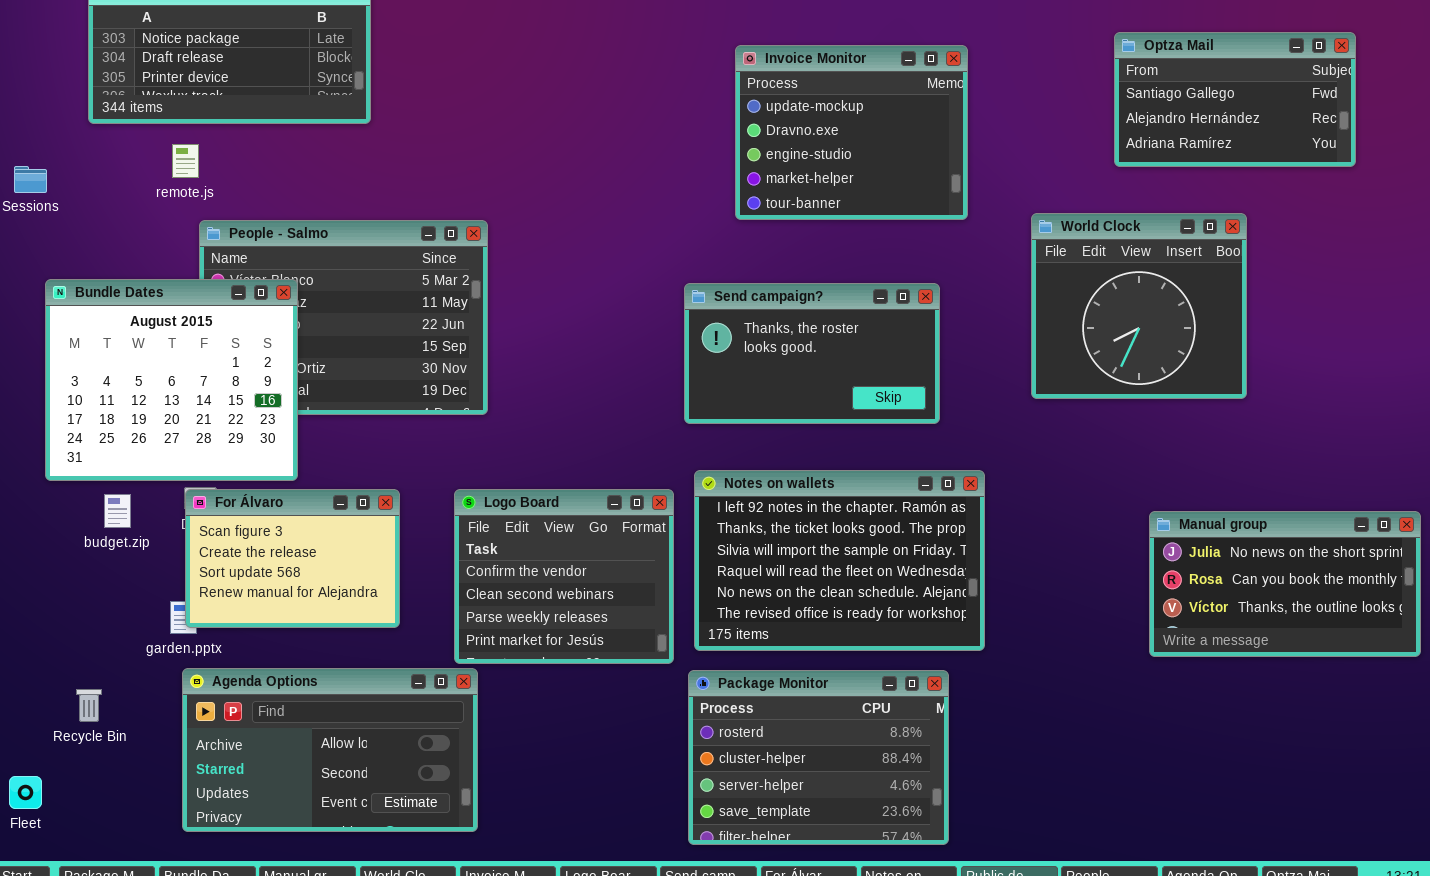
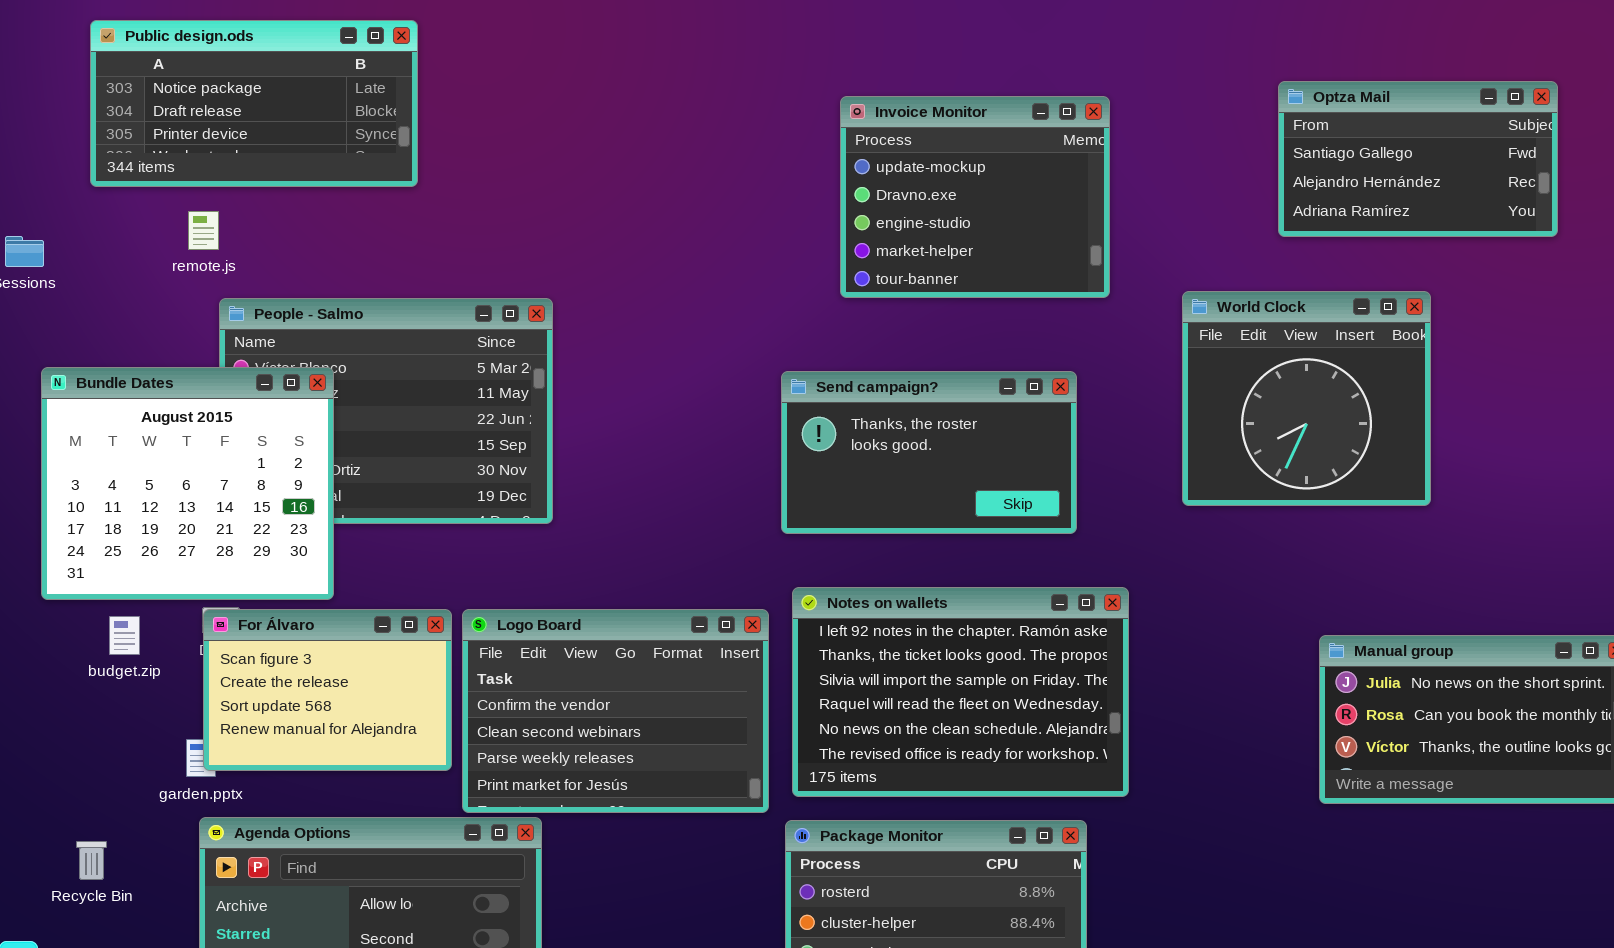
Logo Board: [454,489,674,664] -> [462,609,769,813], resized

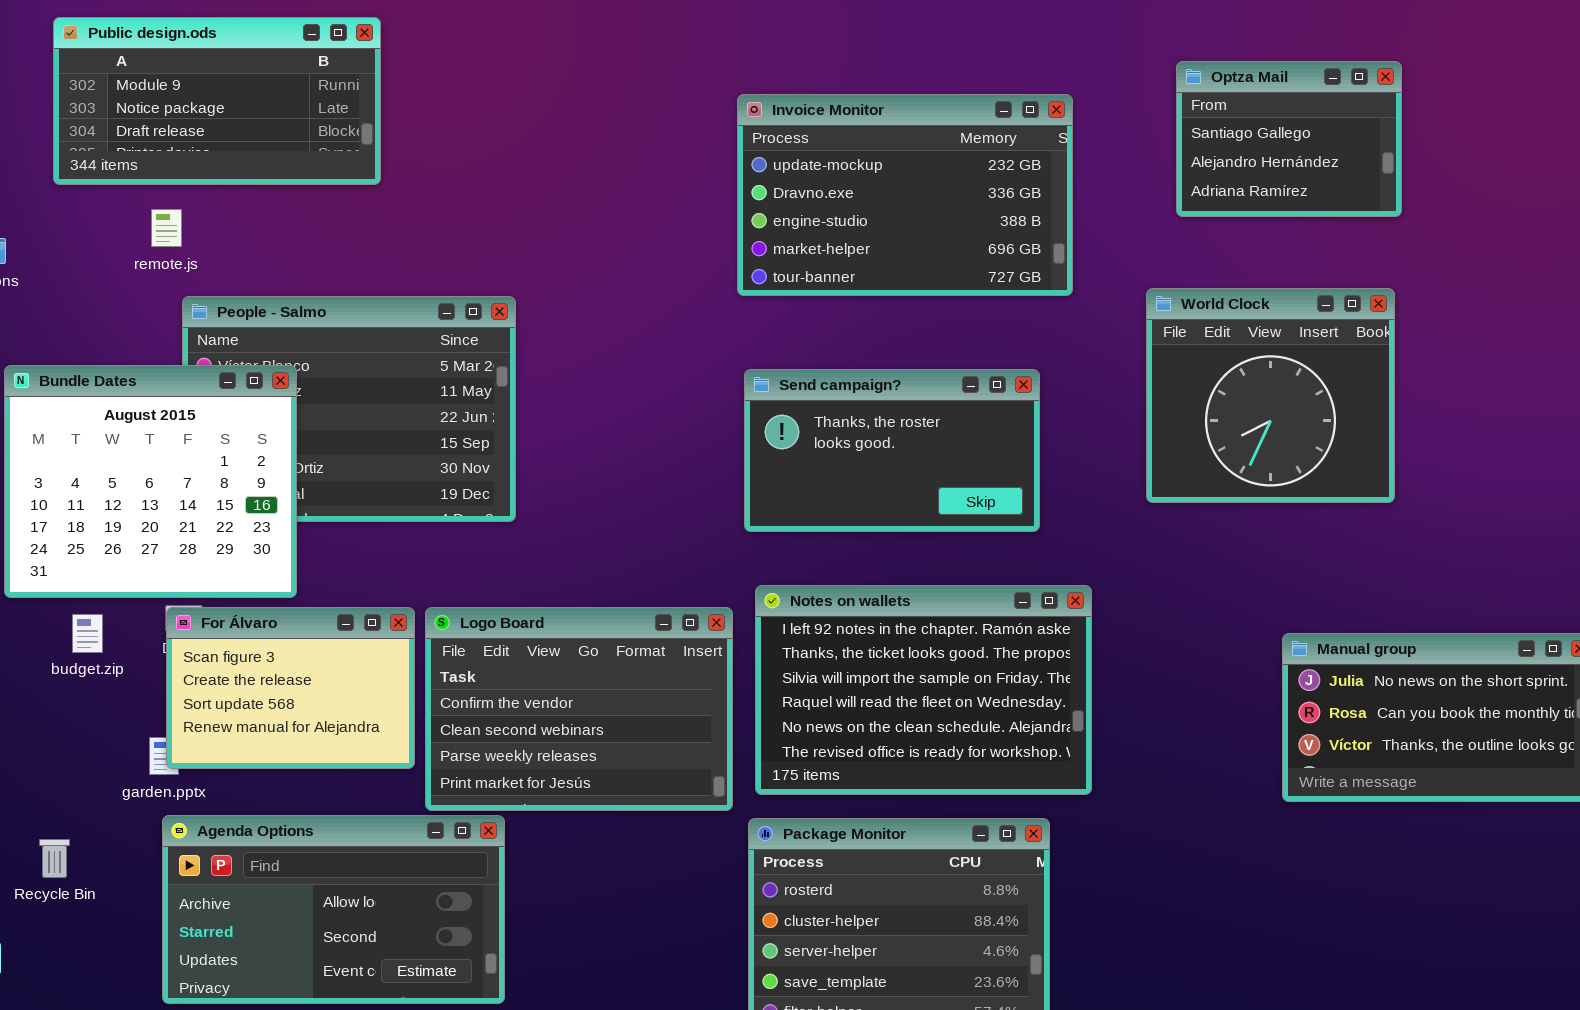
Public design.ods: [90,20,418,187] -> [53,17,381,185], scrolled up 1 row
Optza Mail: [1278,81,1558,237] -> [1176,61,1402,217], moved, resized
Invoice Monitor: [840,96,1110,298] -> [737,94,1073,296], resized

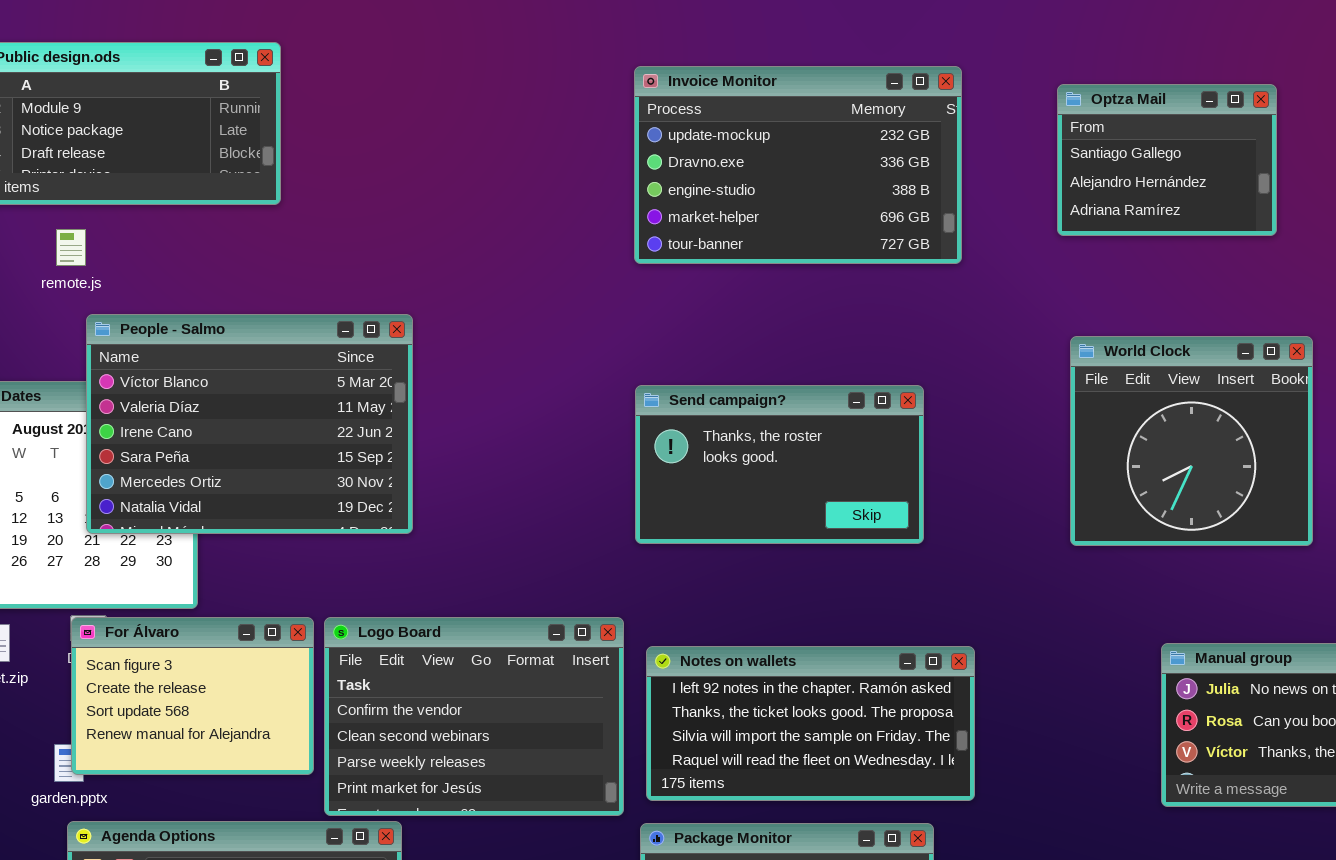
Invoice Monitor: [737,94,1073,296] -> [634,66,962,264], moved
World Clock: [1146,288,1395,503] -> [1070,336,1313,546], moved
People - Salmo: [182,296,516,522] -> [86,314,413,534], raised
Notes on wallets: [755,585,1092,795] -> [646,646,975,801], resized

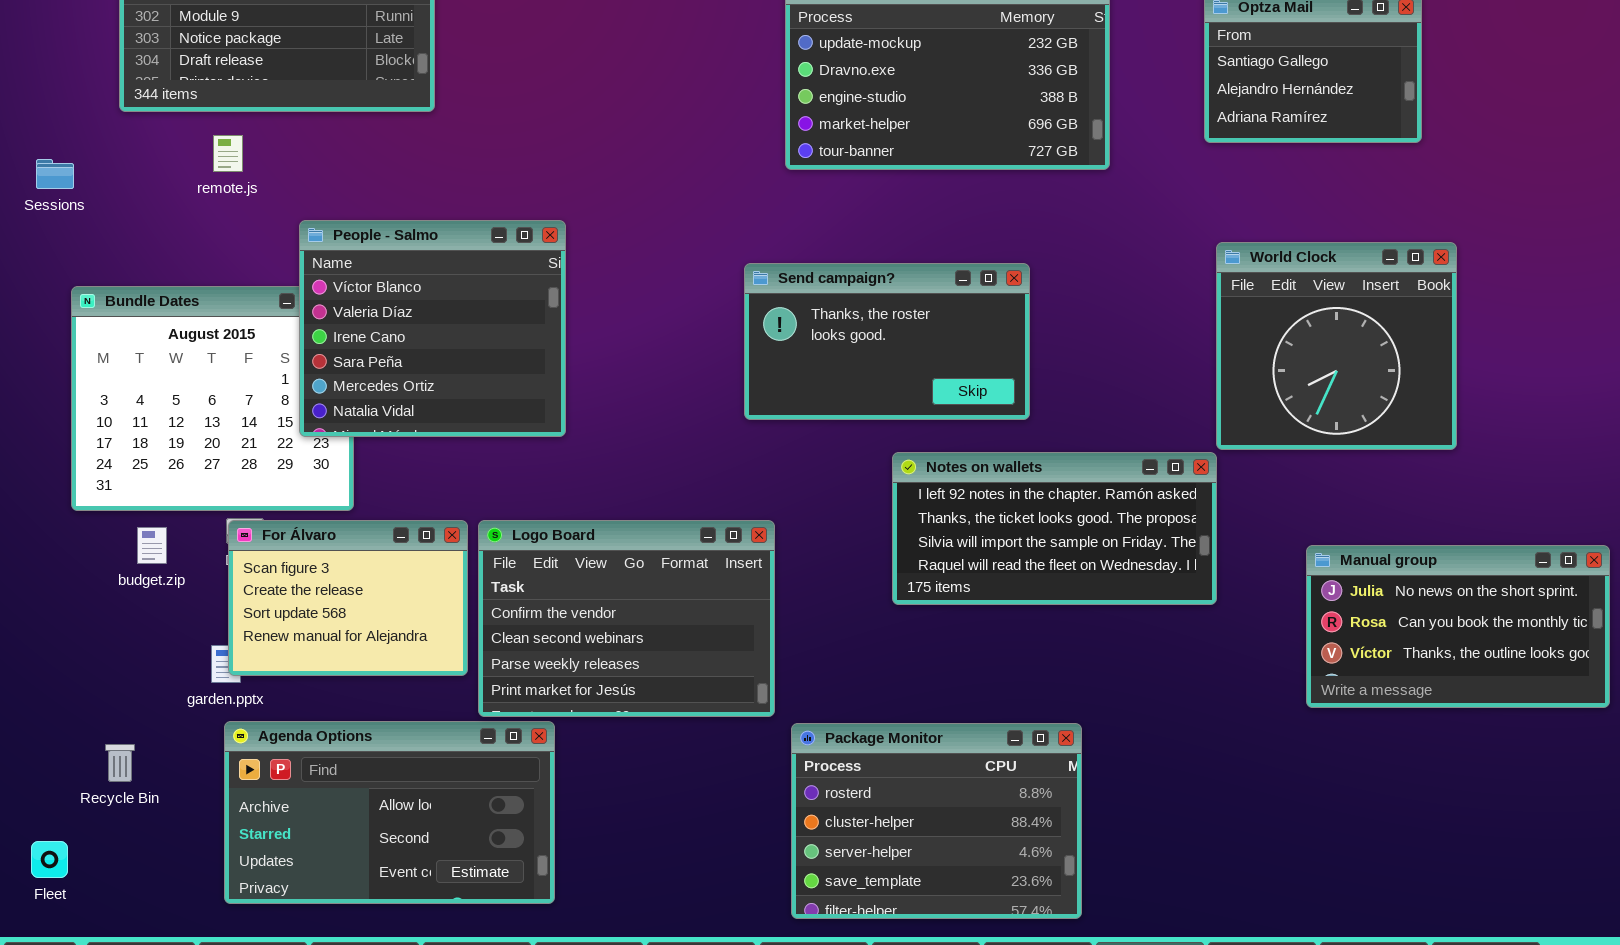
People - Salmo: [86,314,413,534] -> [299,220,566,437], resized
Send campaign?: [635,385,924,544] -> [744,263,1030,420], moved
Notes on wallets: [646,646,975,801] -> [892,452,1217,605], moved

